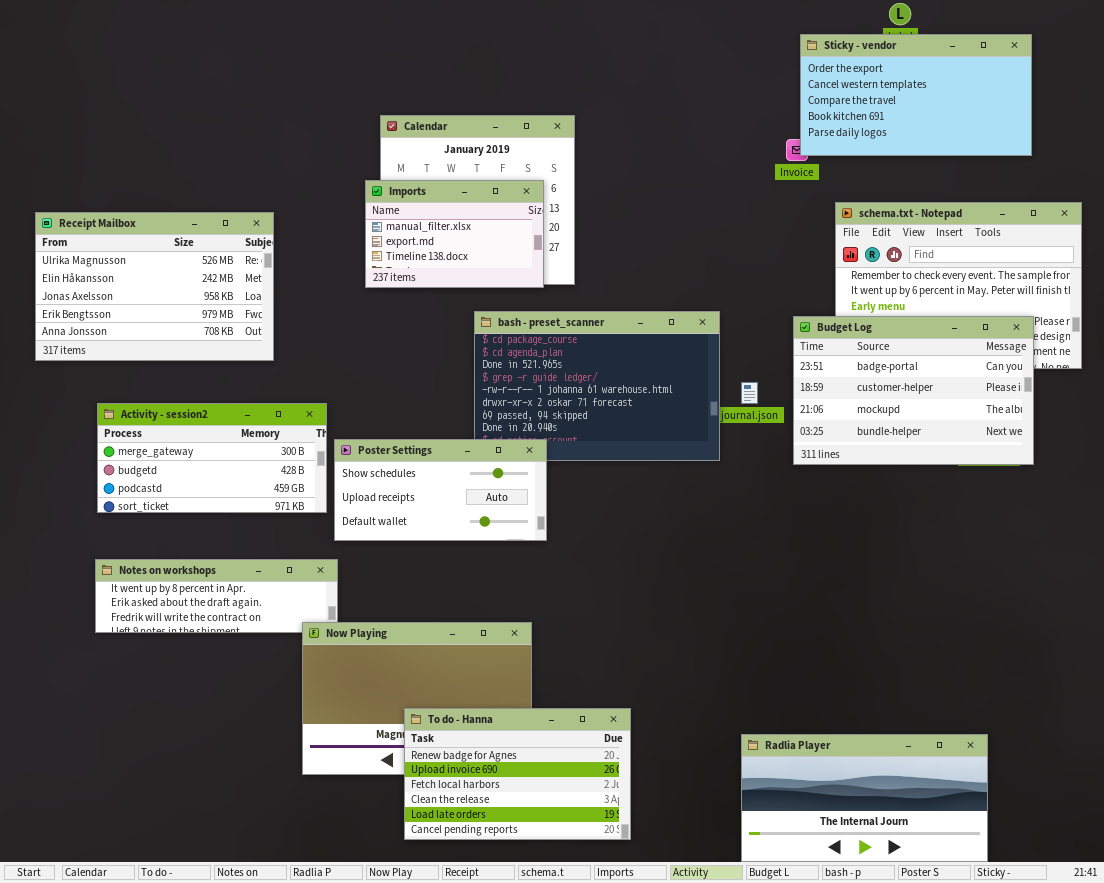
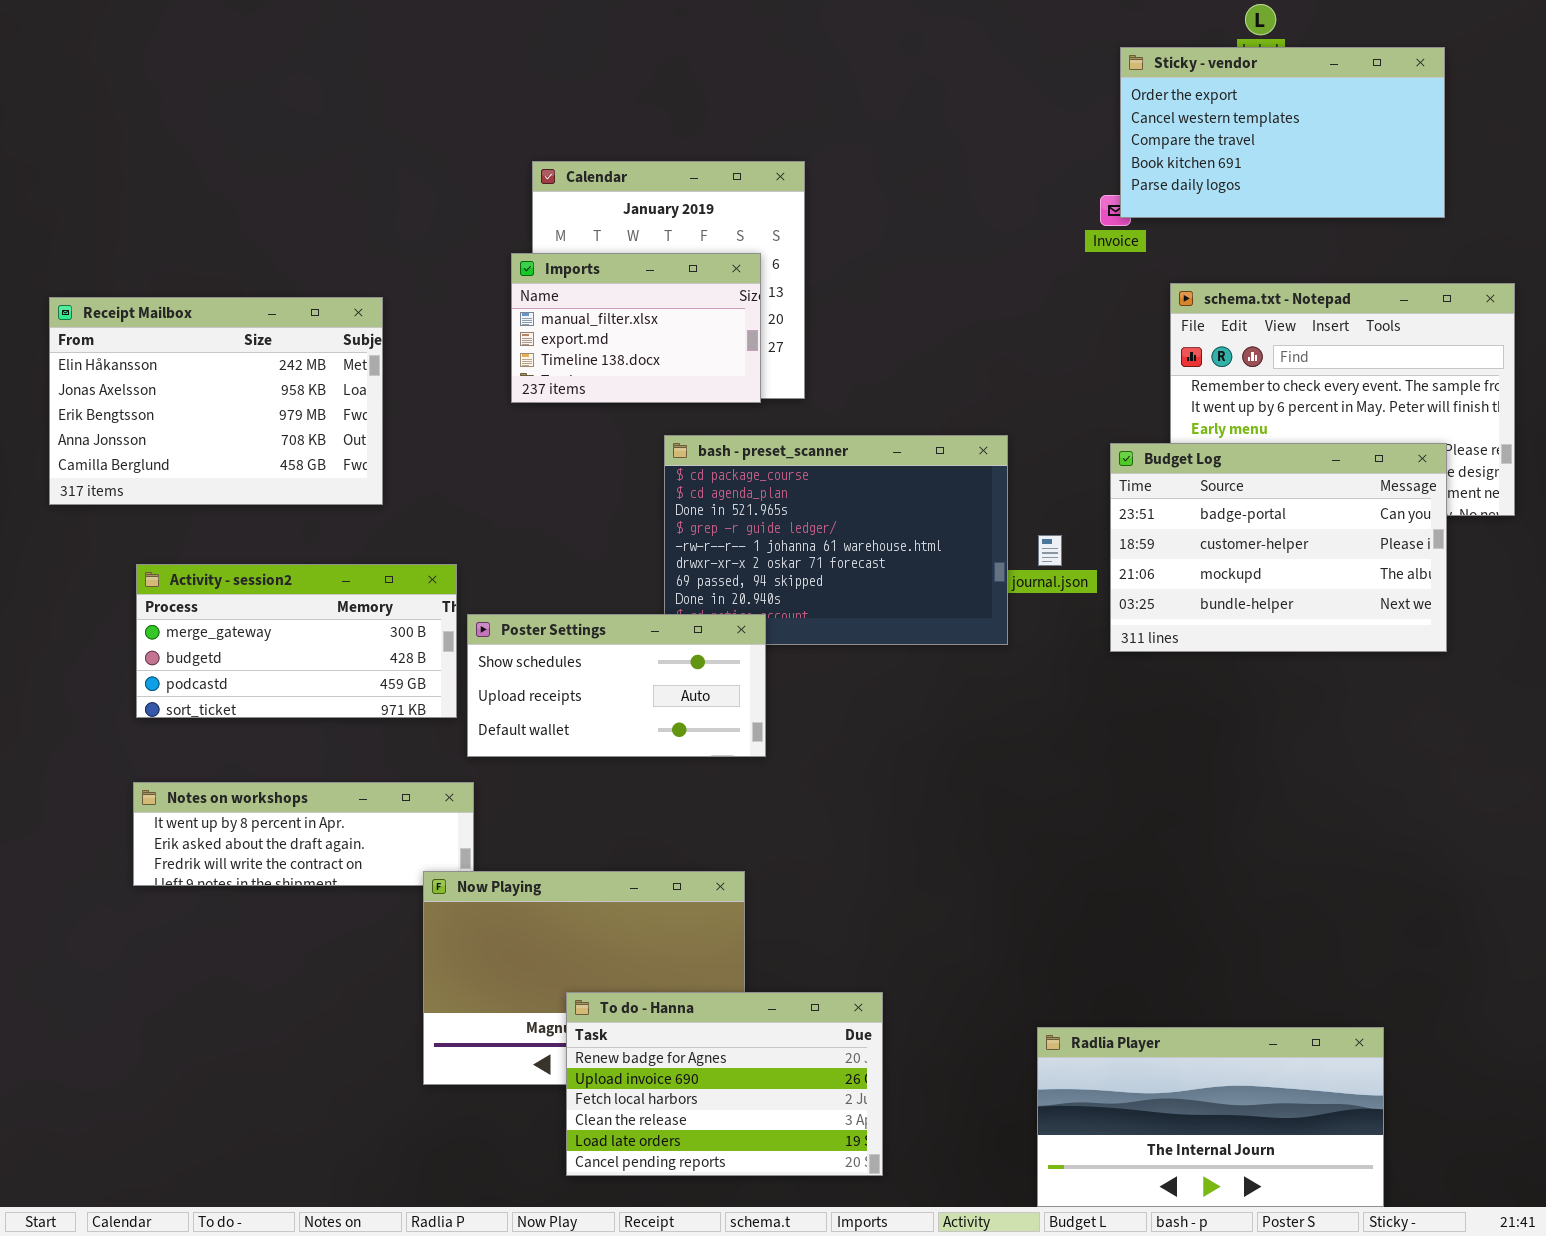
Receipt Mailbox: [35,212,274,361] -> [49,297,383,505], scrolled down 1 row

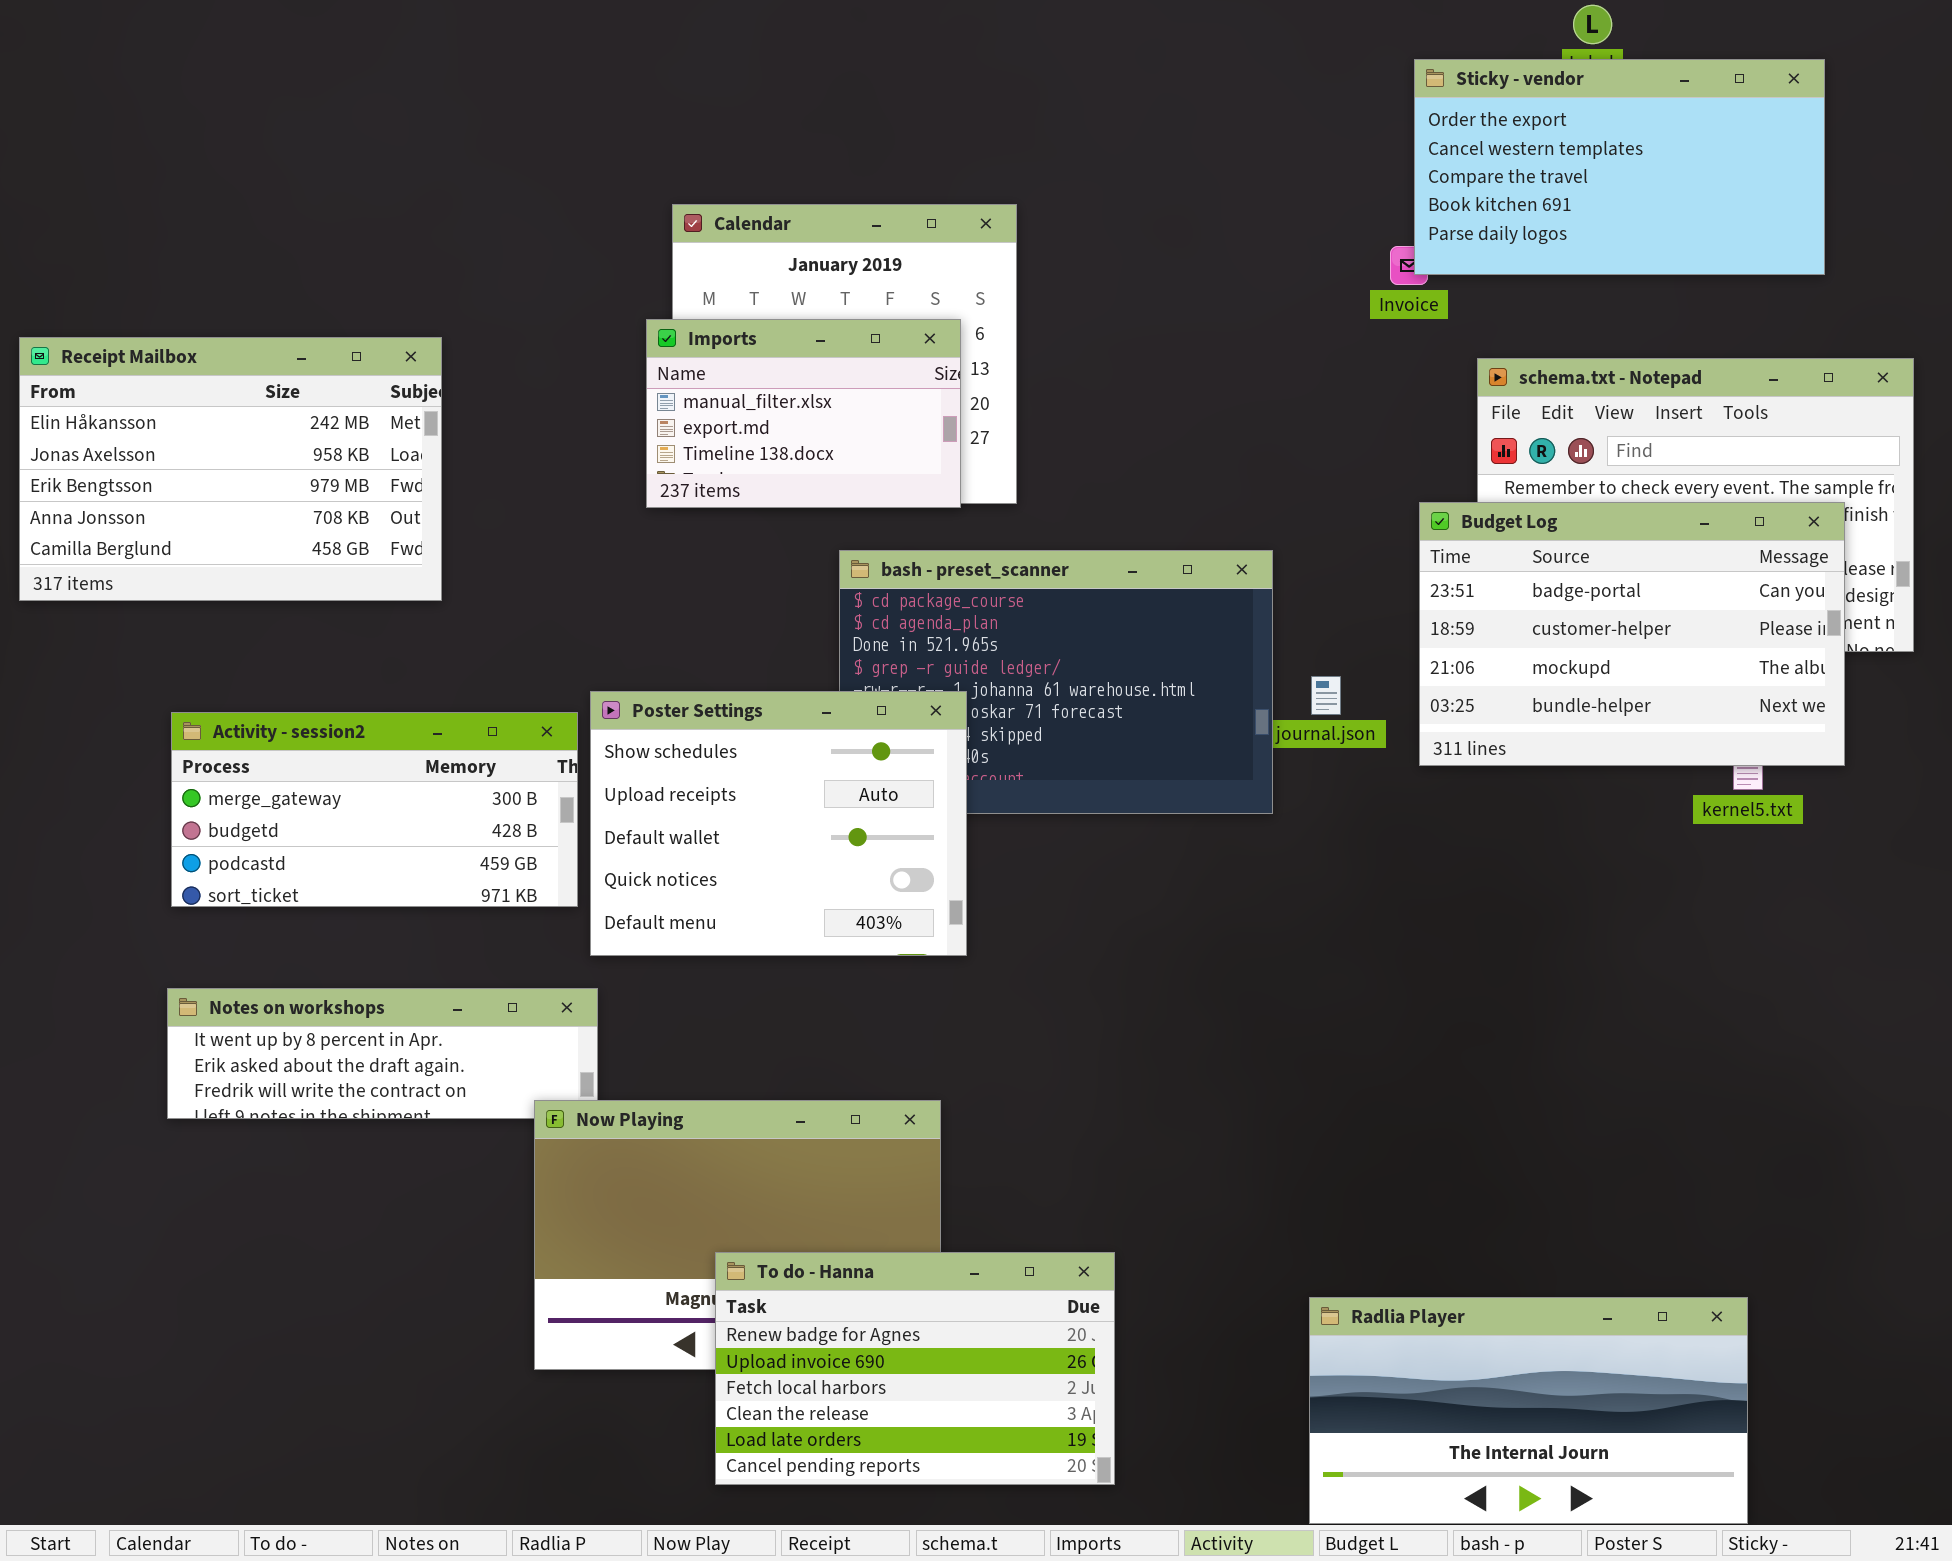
Receipt Mailbox: [49,297,383,505] -> [19,337,442,601], moved
Budget Log: [1110,443,1447,652] -> [1419,502,1845,766], moved
Poster Settings: [467,614,766,757] -> [590,691,967,956], resized

